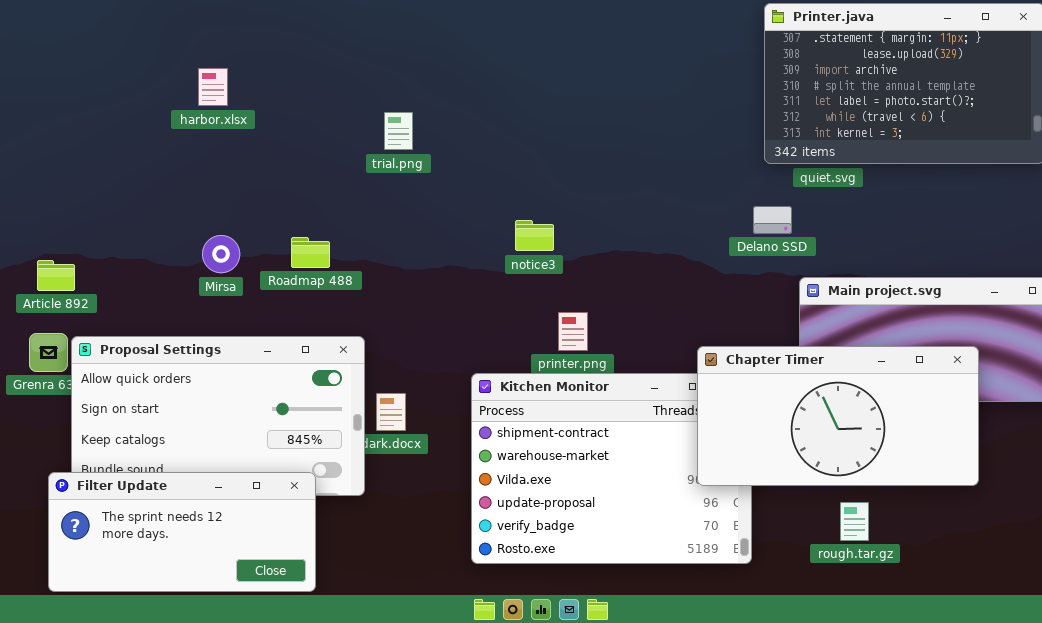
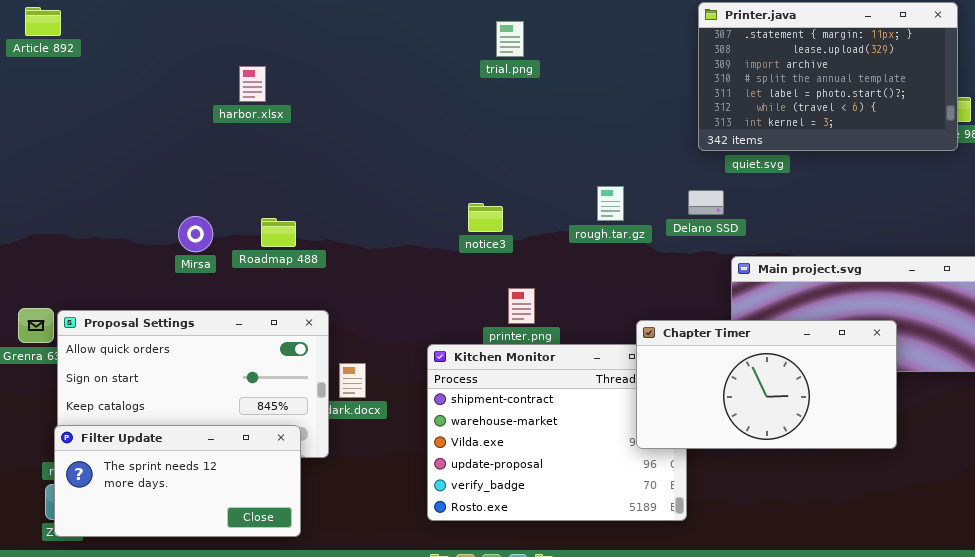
harbor.xlsx: [198,68,228,106] -> [239,66,266,102], moved
trial.png: [384,112,413,150] -> [496,21,524,57], moved
Article 892: [37,260,75,291] -> [25,7,61,36], moved
Filter Update: [48,472,316,592] -> [54,425,301,537], moved
rough.tar.gz: [840,502,869,541] -> [597,186,624,221], moved

